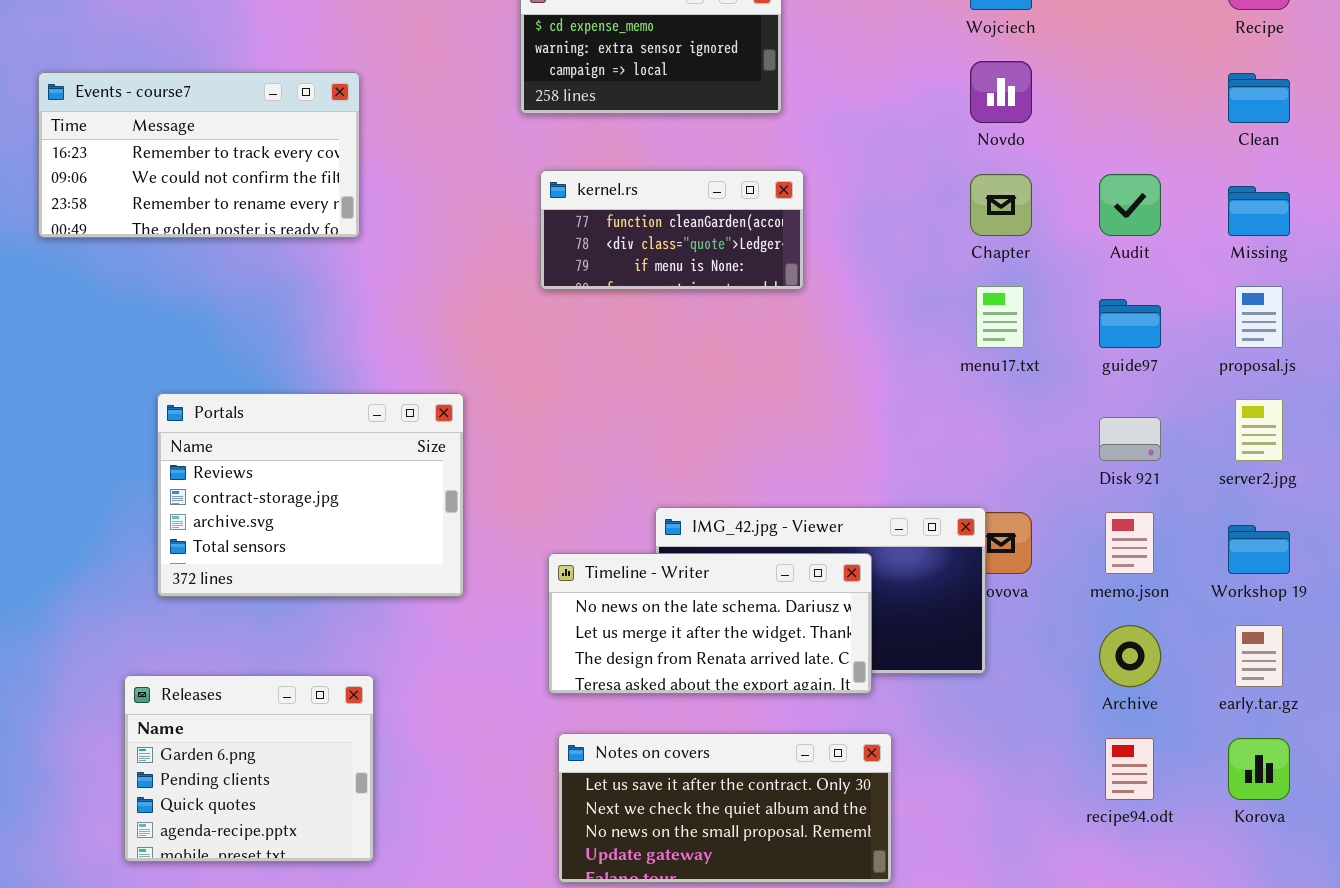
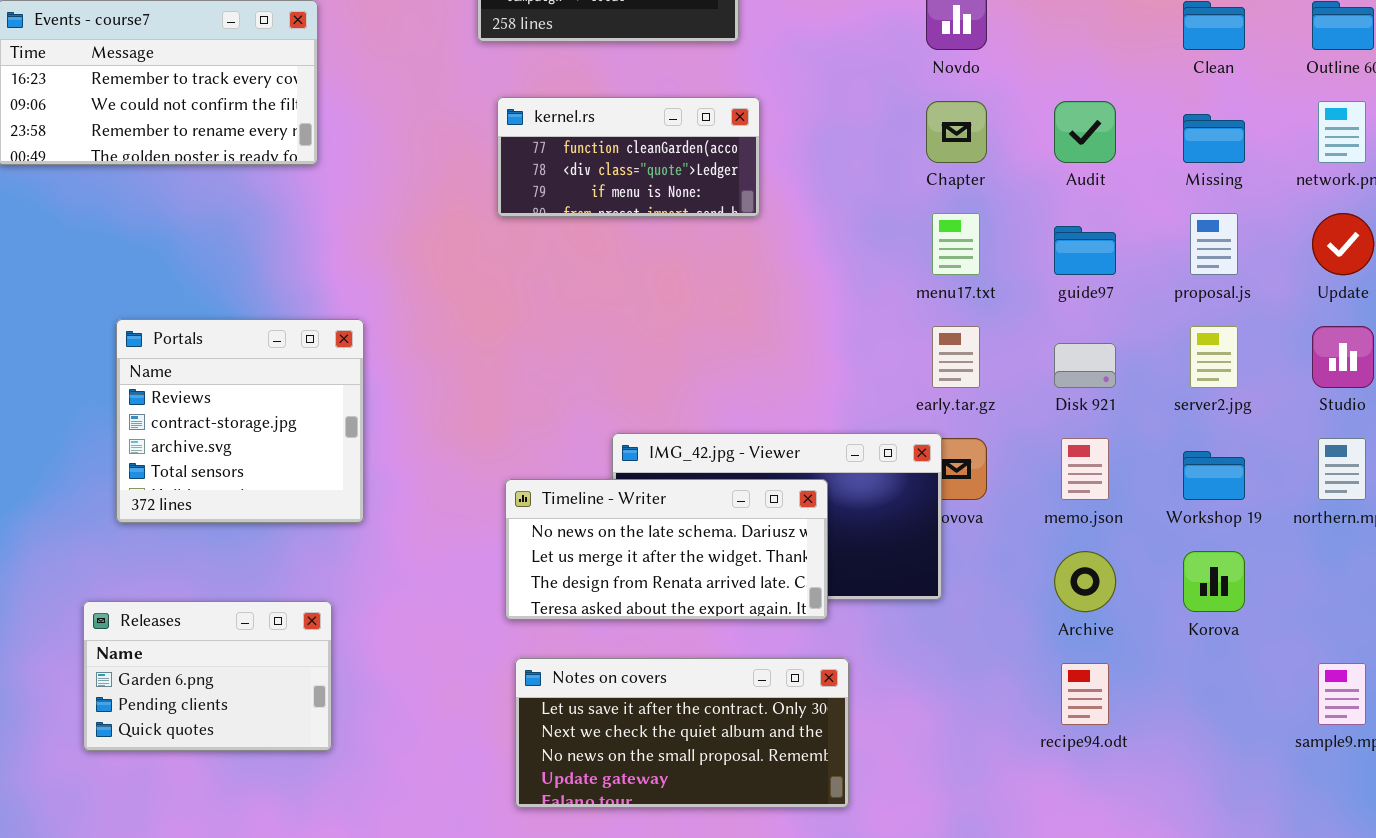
Portals: [157,393,464,597] -> [116,319,364,523], resized
early.tar.gz: [1235,625,1283,687] -> [932,326,980,388], moved
Releases: [124,675,374,862] -> [83,601,332,751], resized
Korova: [1228,738,1290,800] -> [1183,551,1245,612], moved

